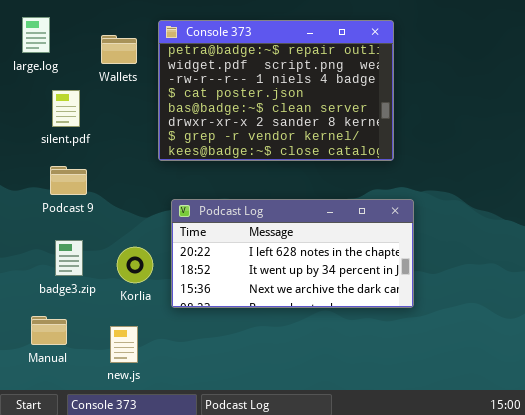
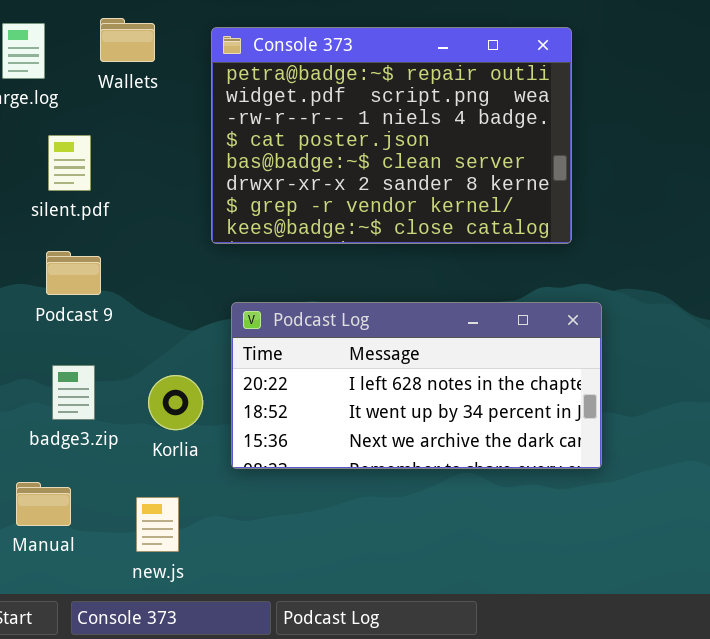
Wallets: [101,35,137,64] -> [100,18,155,62], moved

